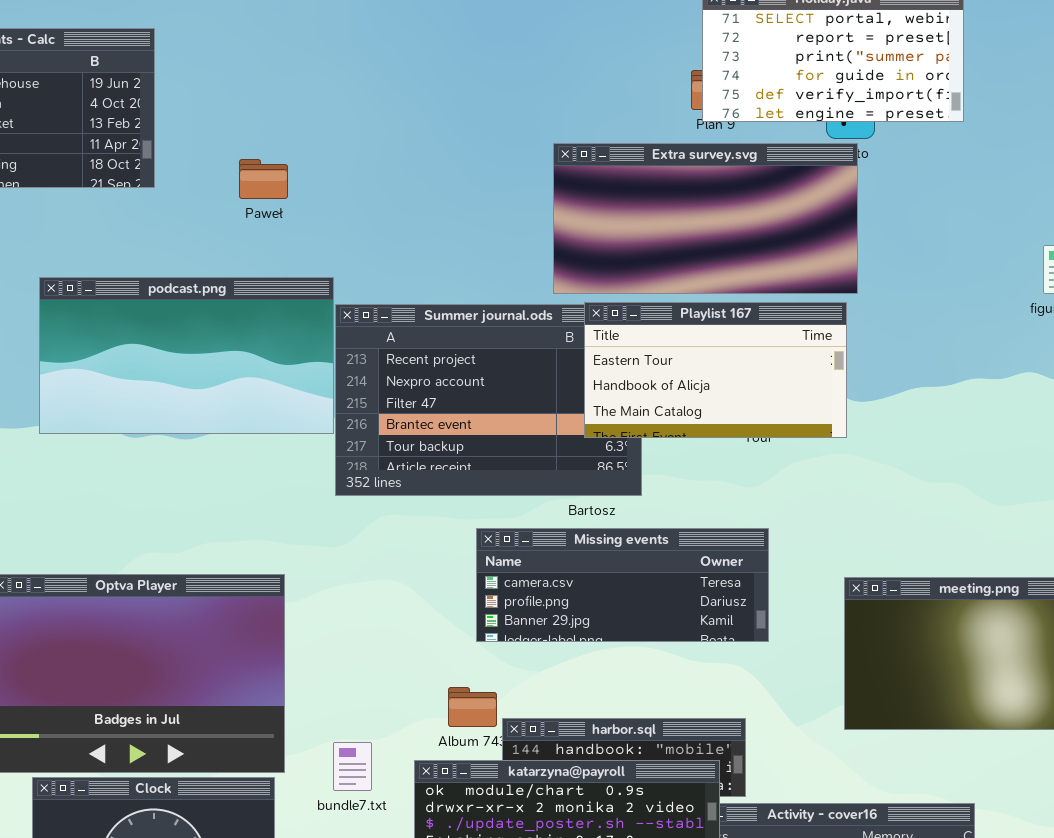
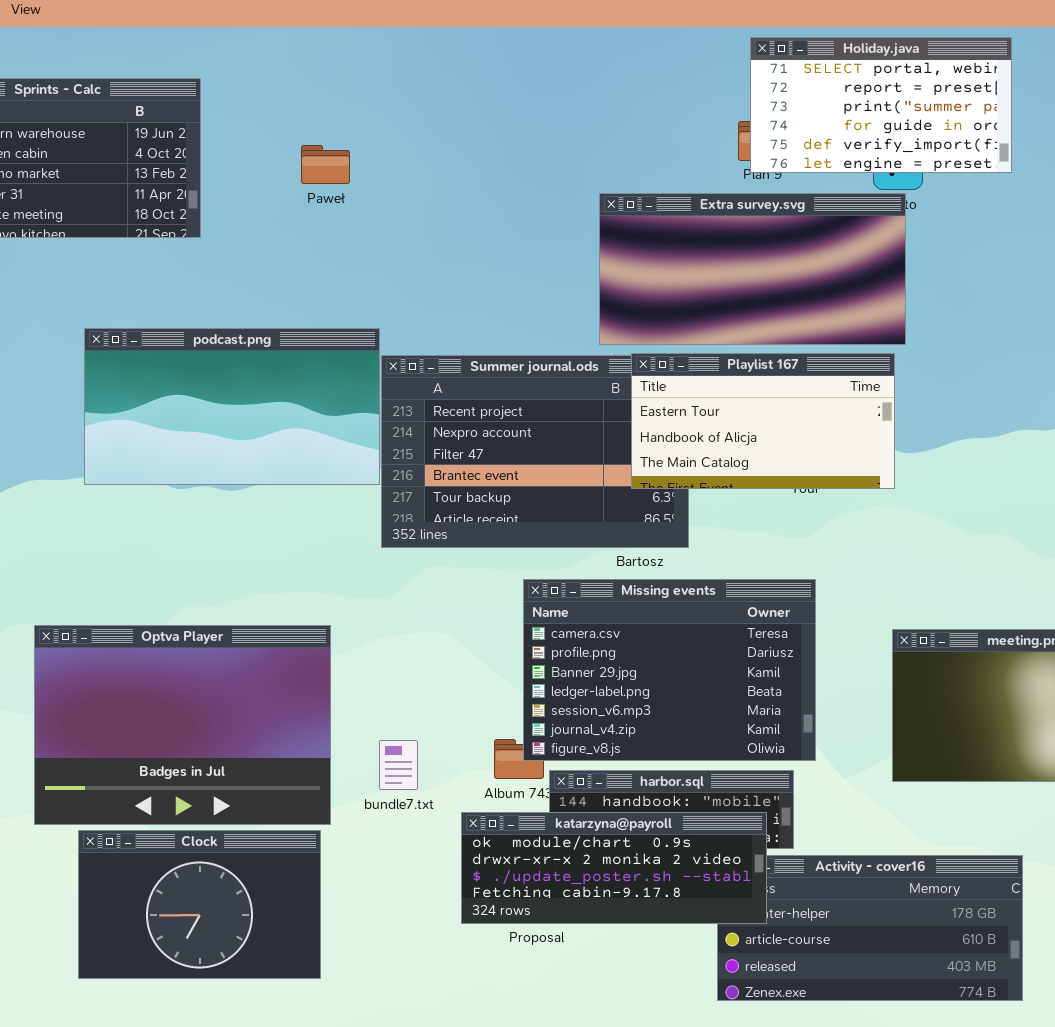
Paweł: [239,159,288,199] -> [301,145,350,184], moved
Missing events: [476,528,769,642] -> [523,579,816,761], resized
bundle7.txt: [333,742,372,791] -> [379,740,418,790], moved

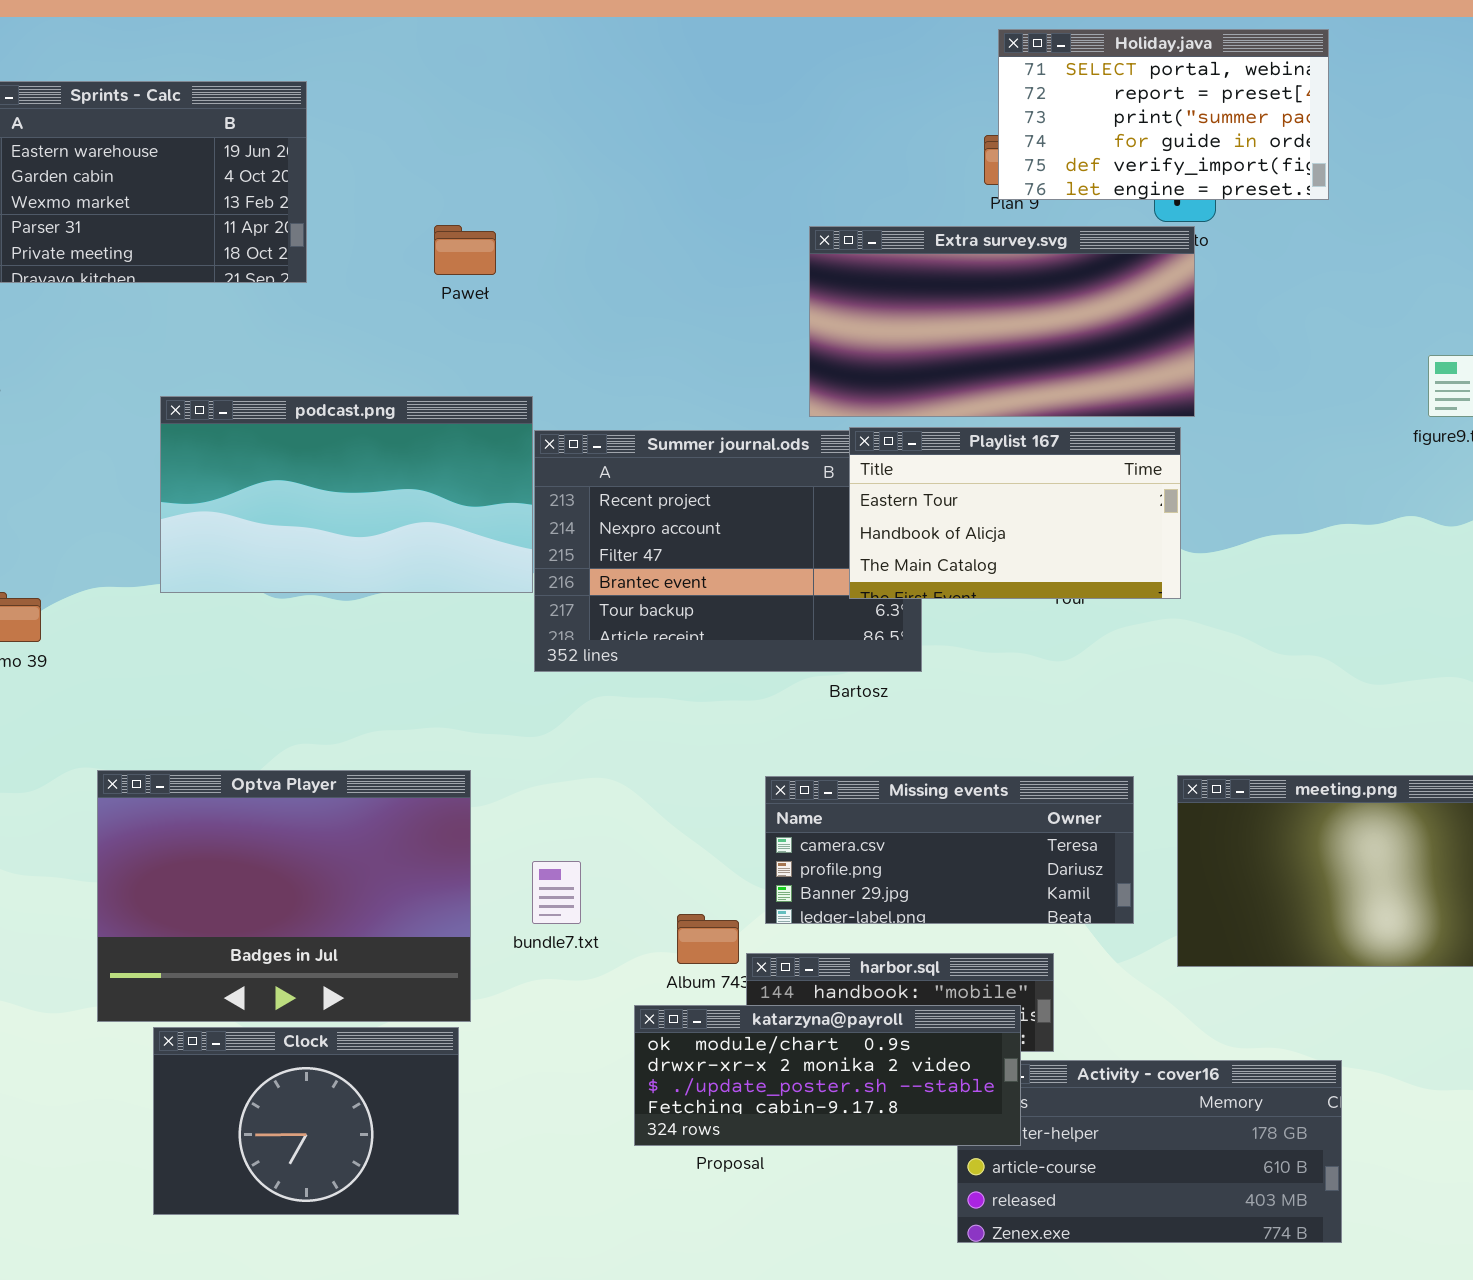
Paweł: [301,145,350,184] -> [434,225,496,275], moved
Missing events: [523,579,816,761] -> [765,776,1134,924], moved, resized
bundle7.txt: [379,740,418,790] -> [532,861,581,924], moved

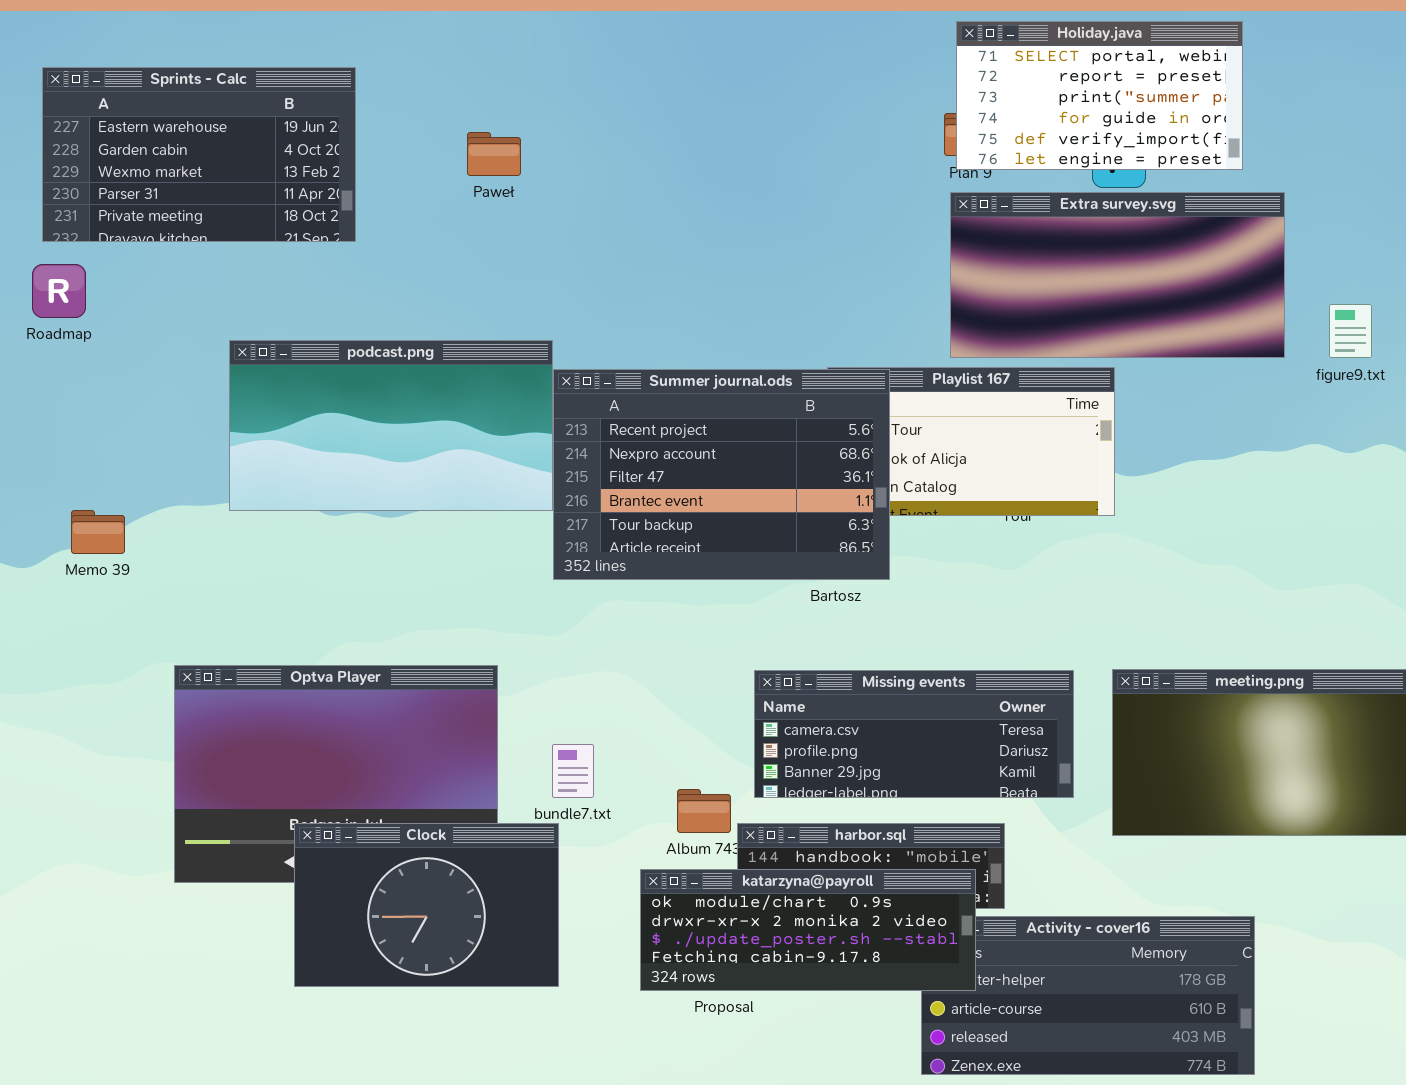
Paweł: [434,225,496,275] -> [467,132,521,176], moved
Extra survey.svg: [809,226,1195,417] -> [950,192,1285,358], moved
Summer journal.ods: [534,430,922,672] -> [553,369,890,580], raised
Clock: [153,1027,459,1215] -> [294,823,559,987], moved

